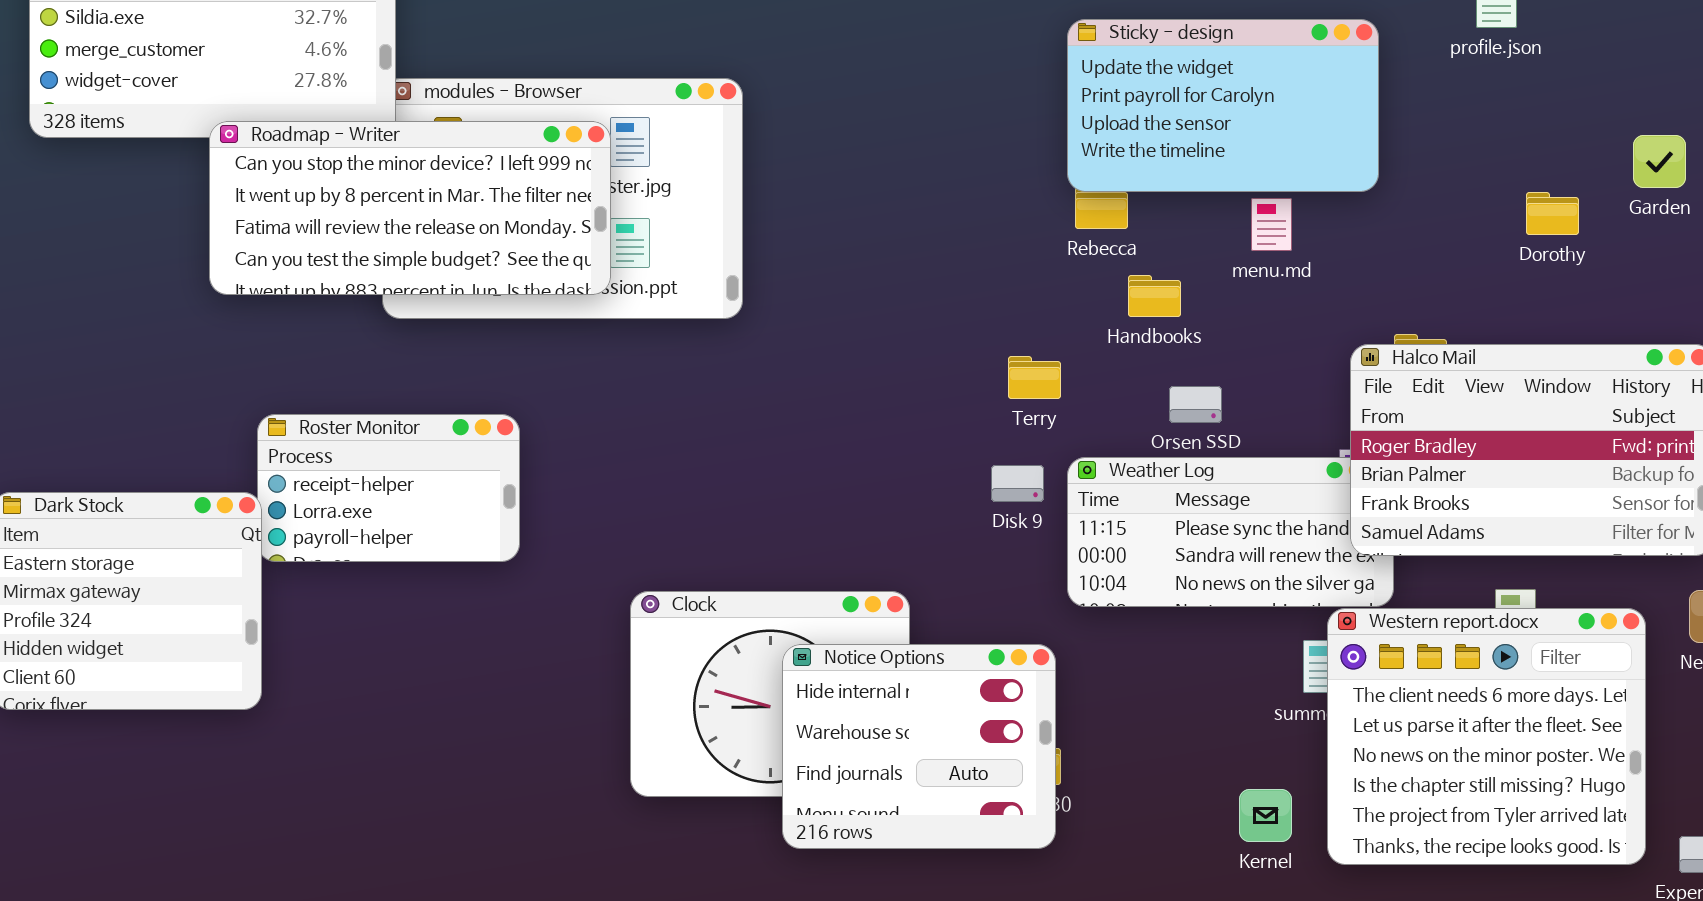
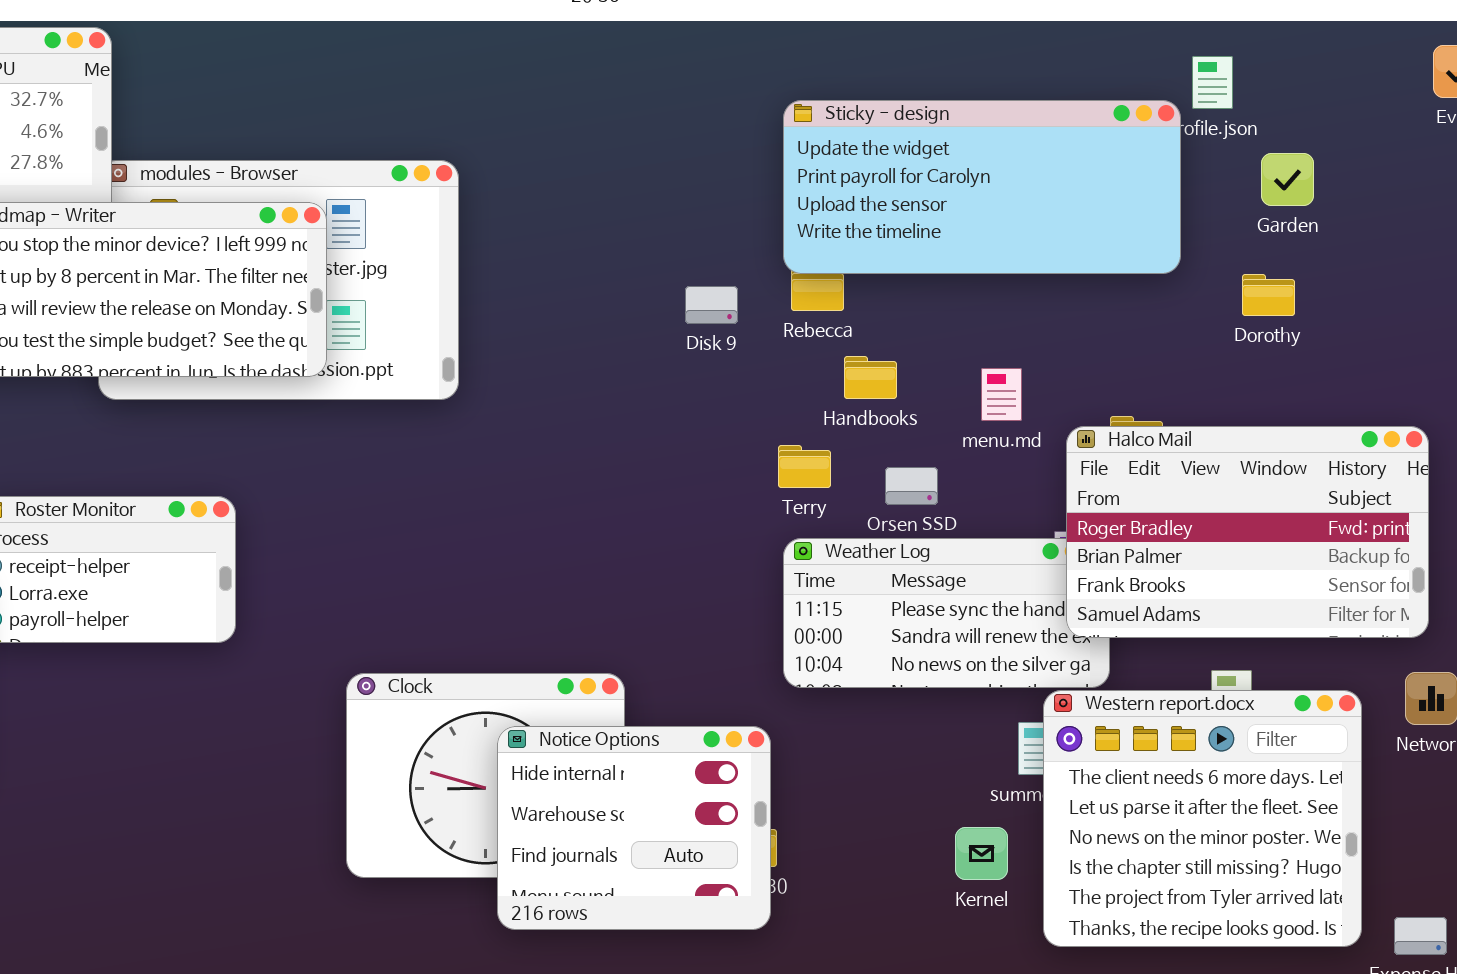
Sticky - design: [1067,19,1379,192] -> [783,100,1181,274], resized
Garden: [1633,135,1686,188] -> [1261,153,1314,206], moved
menu.md: [1251,198,1292,251] -> [981,368,1022,421], moved
Terry: [1008,356,1061,399] -> [778,445,831,488], moved
Disk 9: [991,465,1044,502] -> [685,286,738,324], moved
Kernel: [1239,789,1292,842] -> [955,827,1008,880], moved

